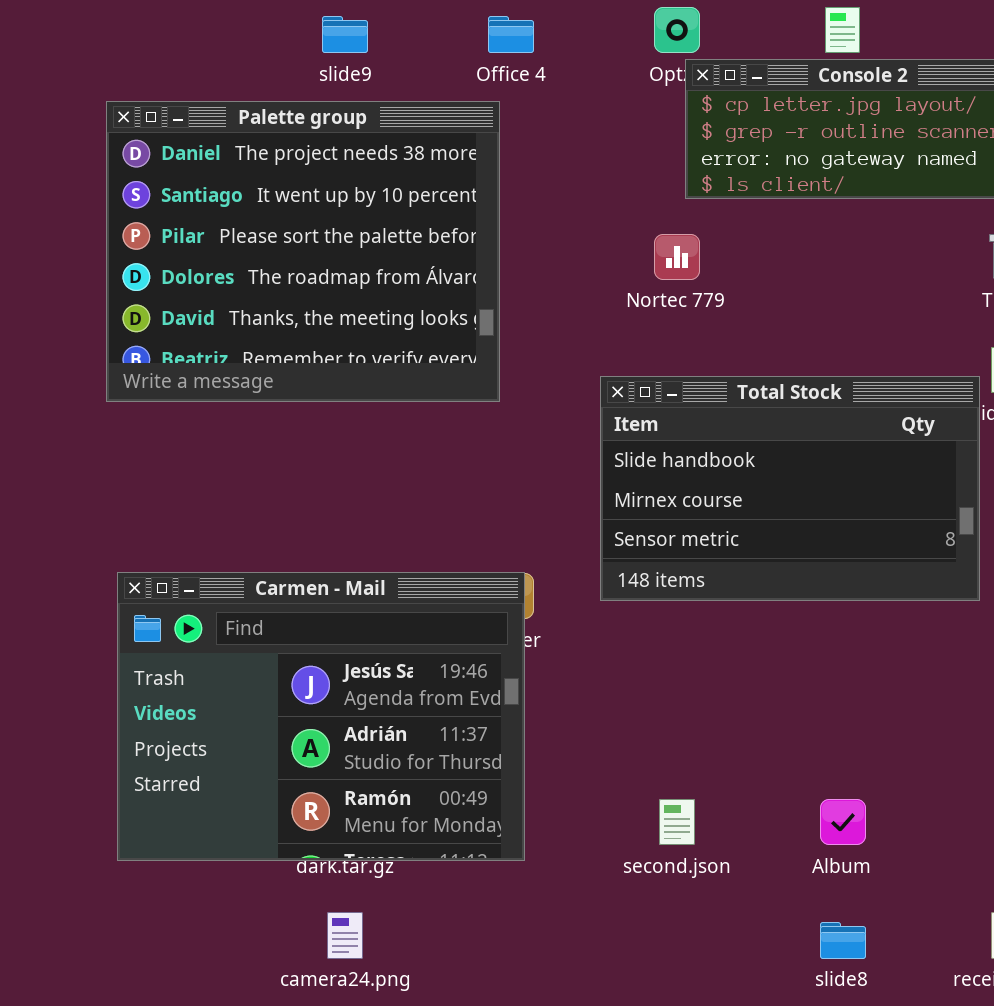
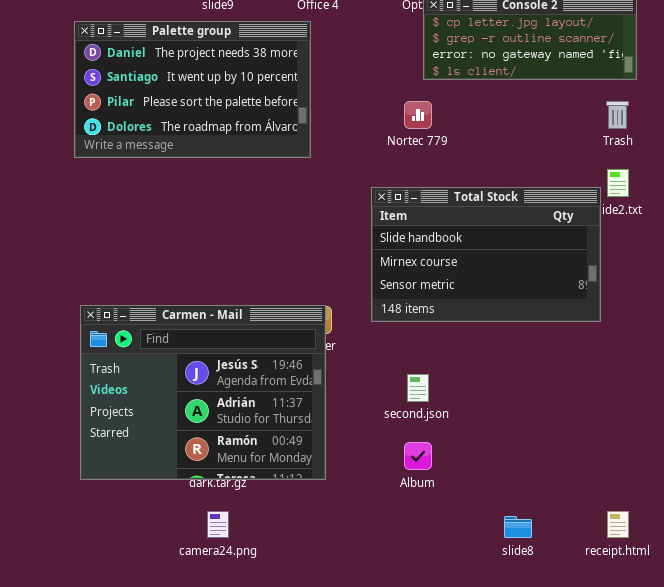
Palette group: [106,101,500,402] -> [74,21,311,158], resized
second.json: [659,799,695,845] -> [407,374,429,402], moved
Album: [820,799,866,845] -> [404,442,432,470], moved

